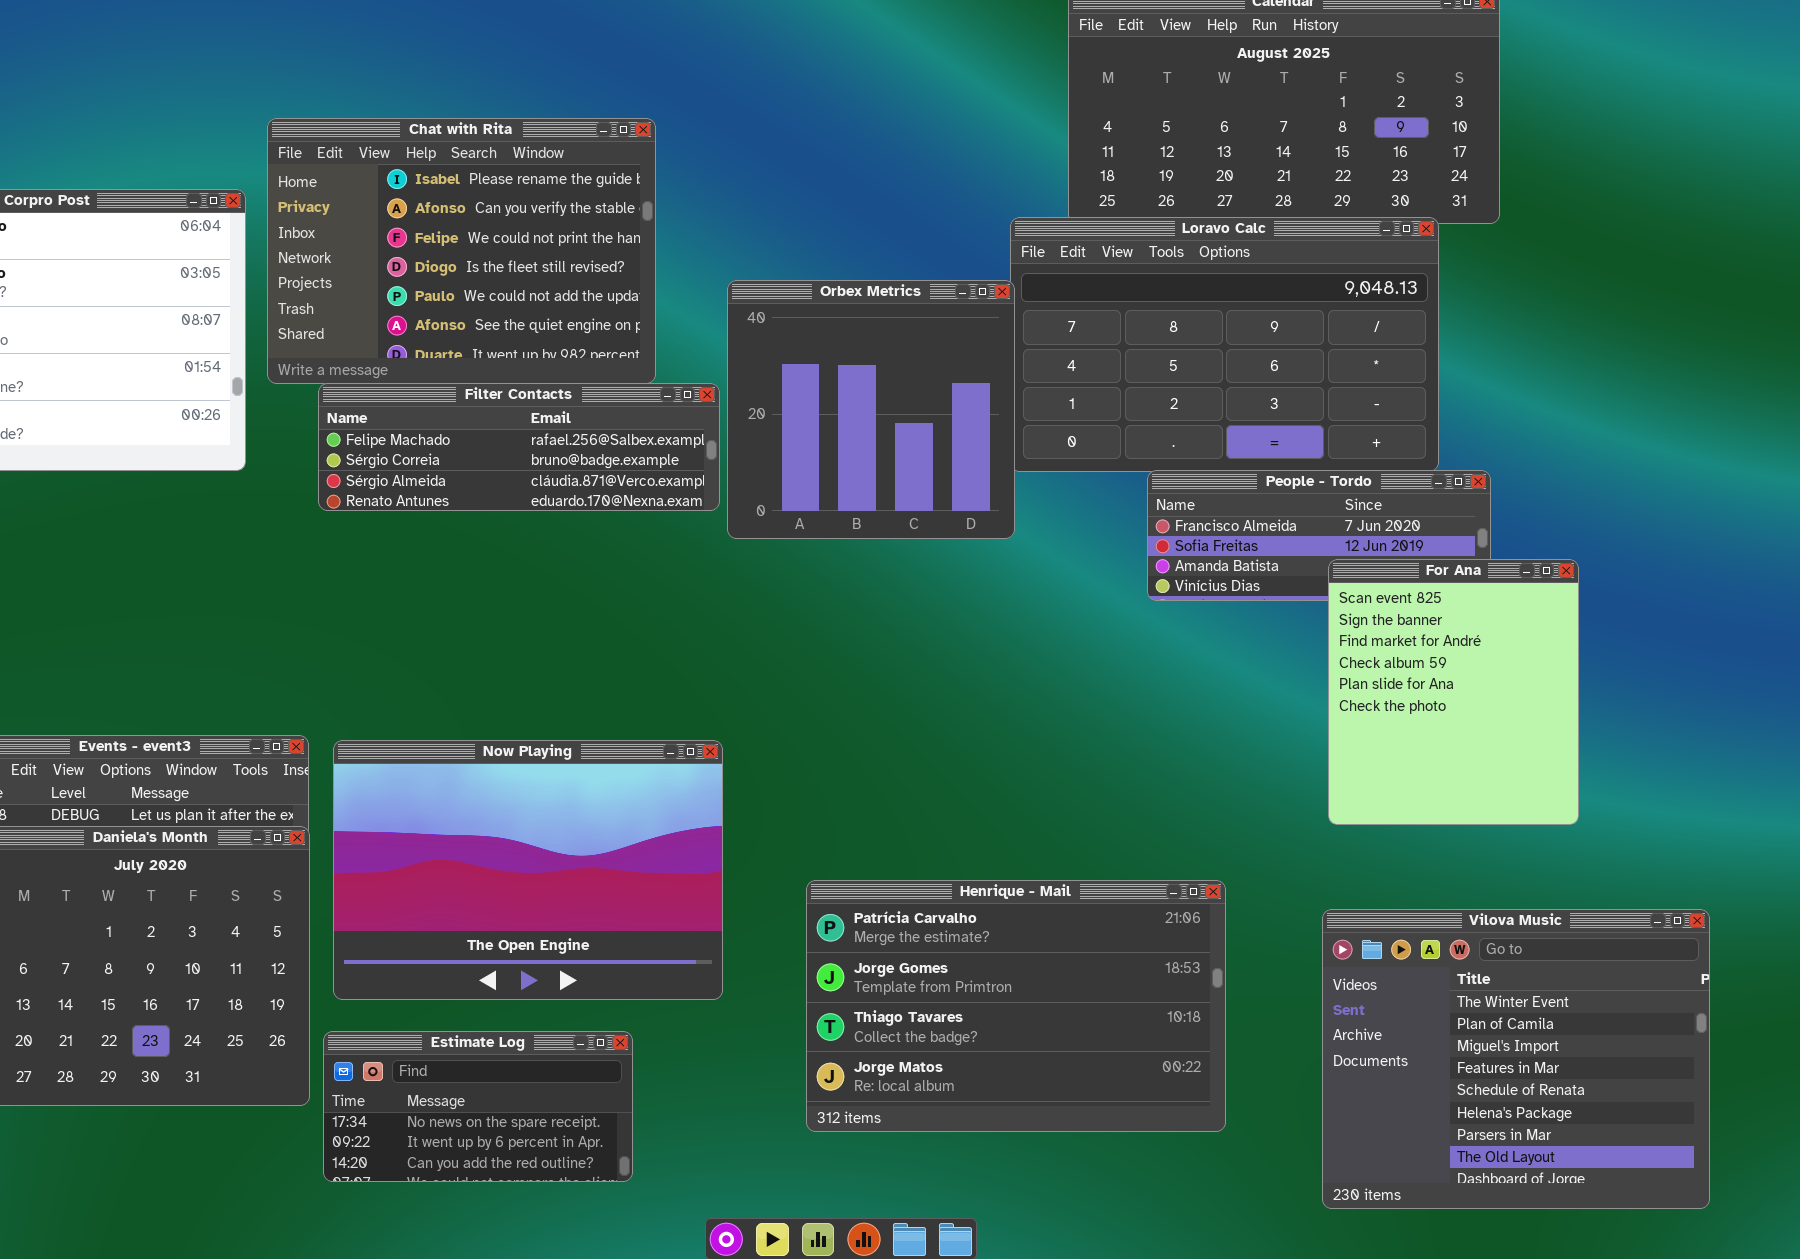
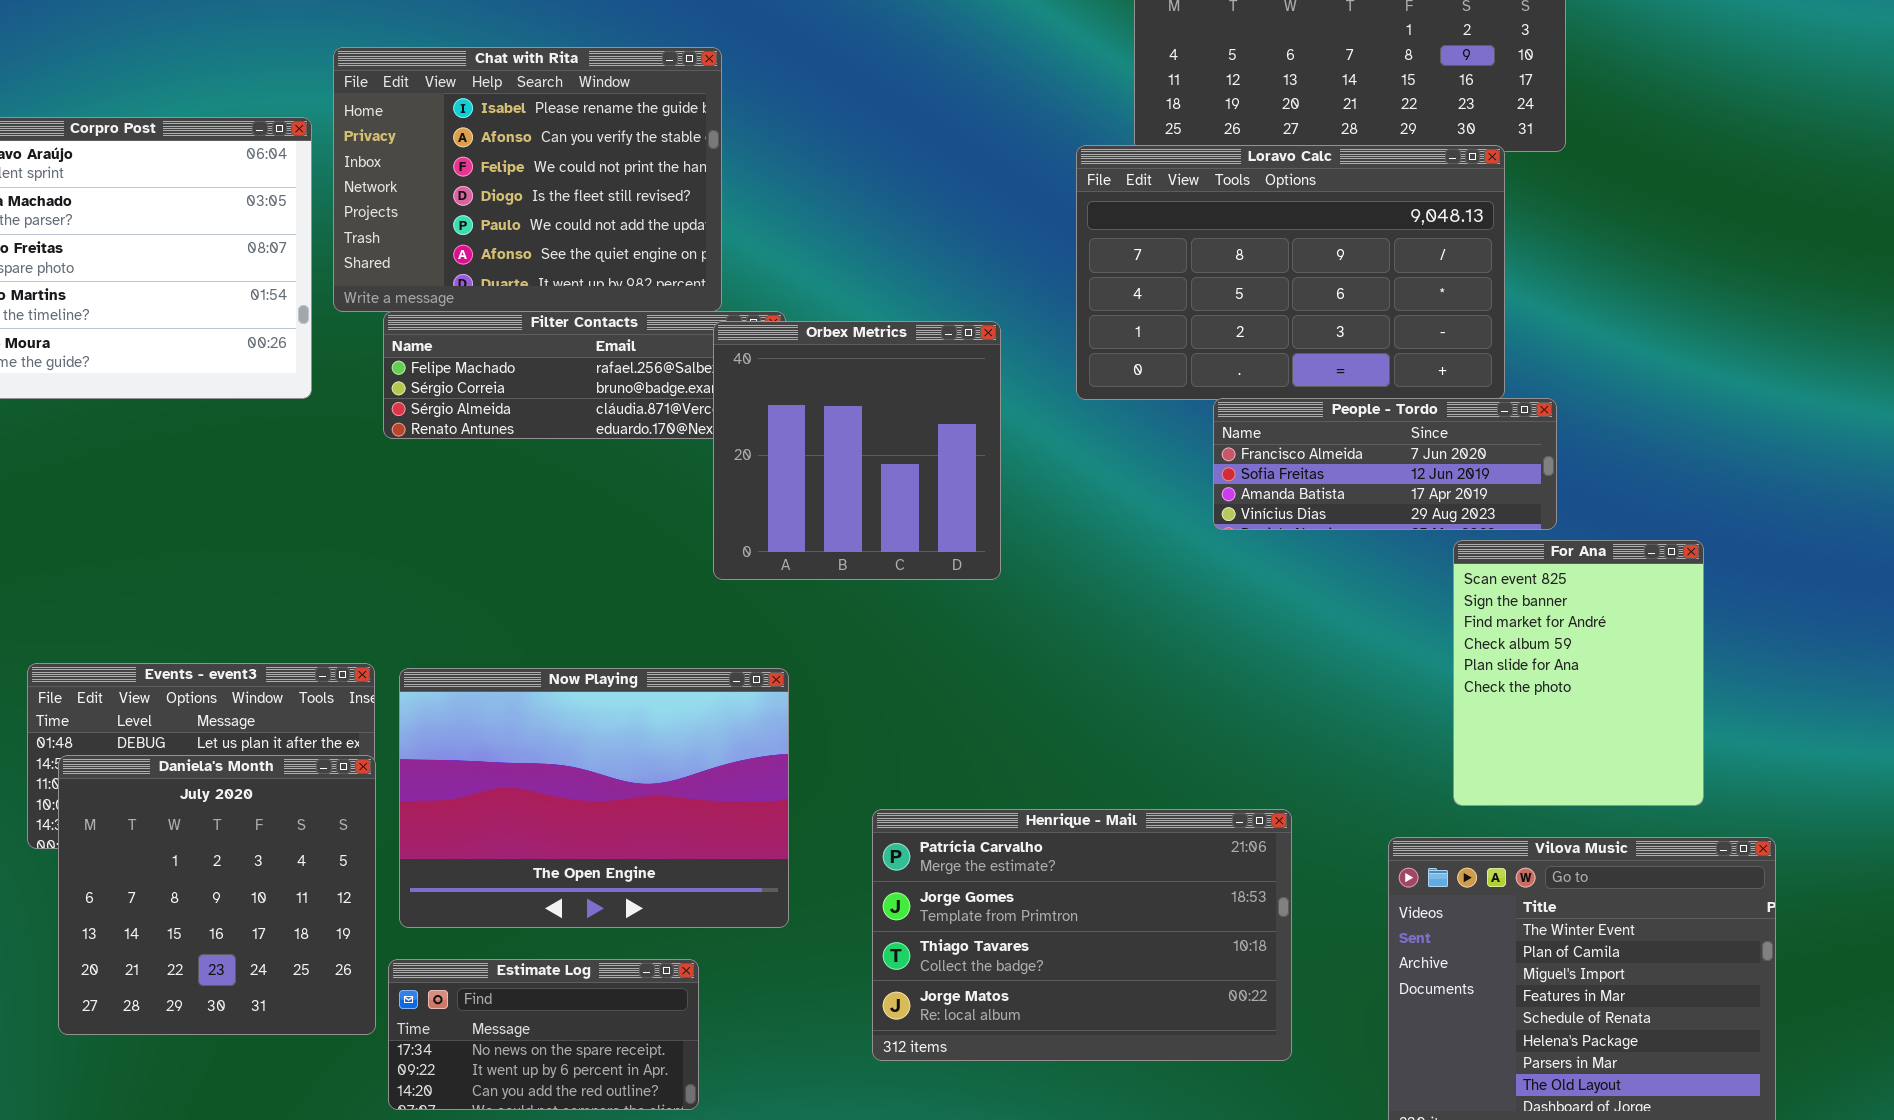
Orbex Metrics: [727,280,1015,539] -> [713,321,1001,580], moved
For Ana: [1328,559,1579,825] -> [1453,540,1704,806], moved

